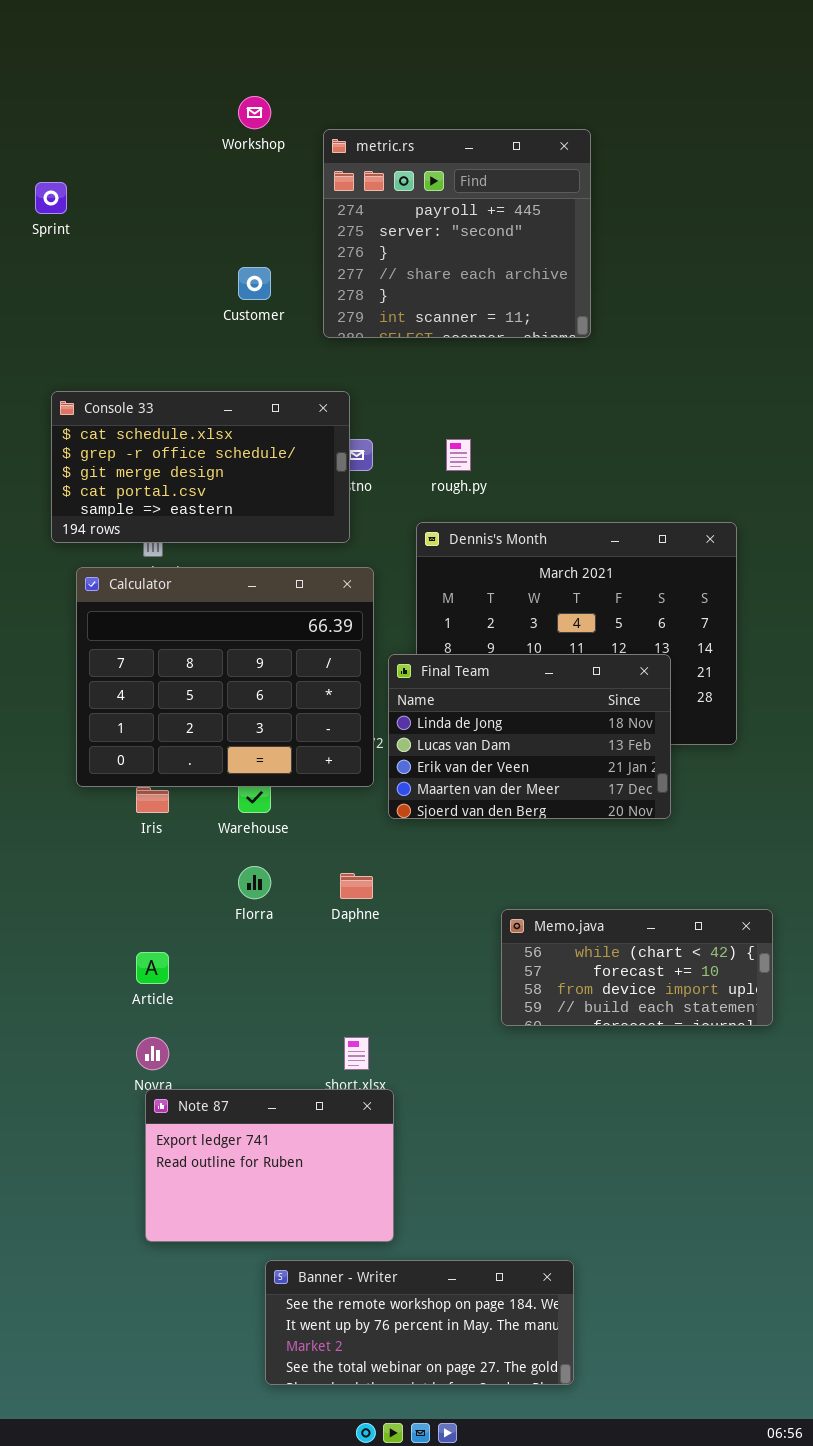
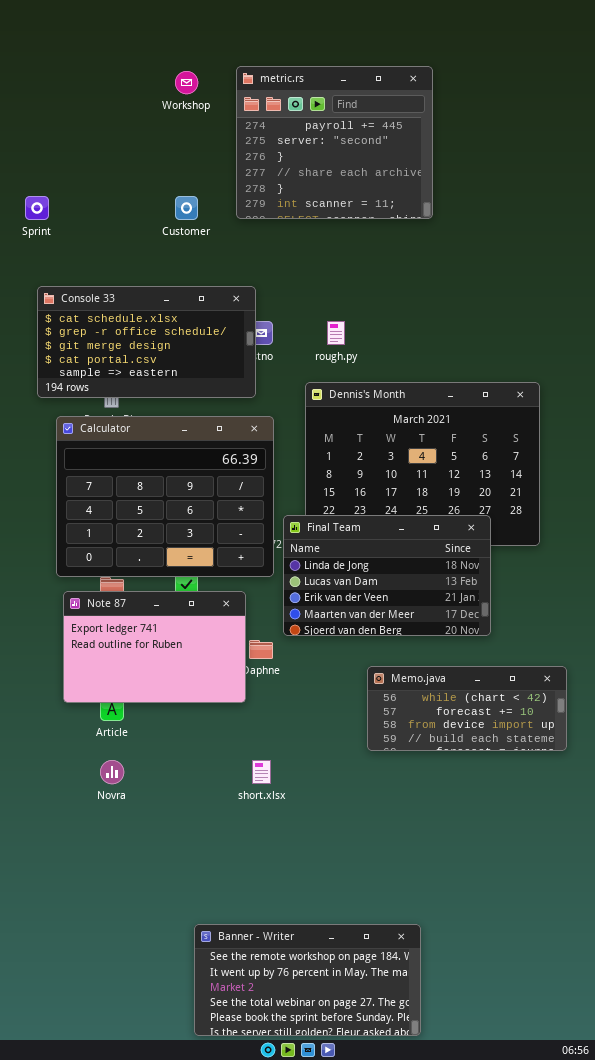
metric.rs: [323,129,591,338] -> [236,66,433,219], moved
Sprint: [35,182,67,214] -> [25,196,49,220], moved
Final Team: [388,654,671,819] -> [283,515,491,636], moved
Note 87: [145,1089,394,1242] -> [63,591,246,703], moved
Banner - Writer: [265,1260,574,1385] -> [194,924,421,1036], resized

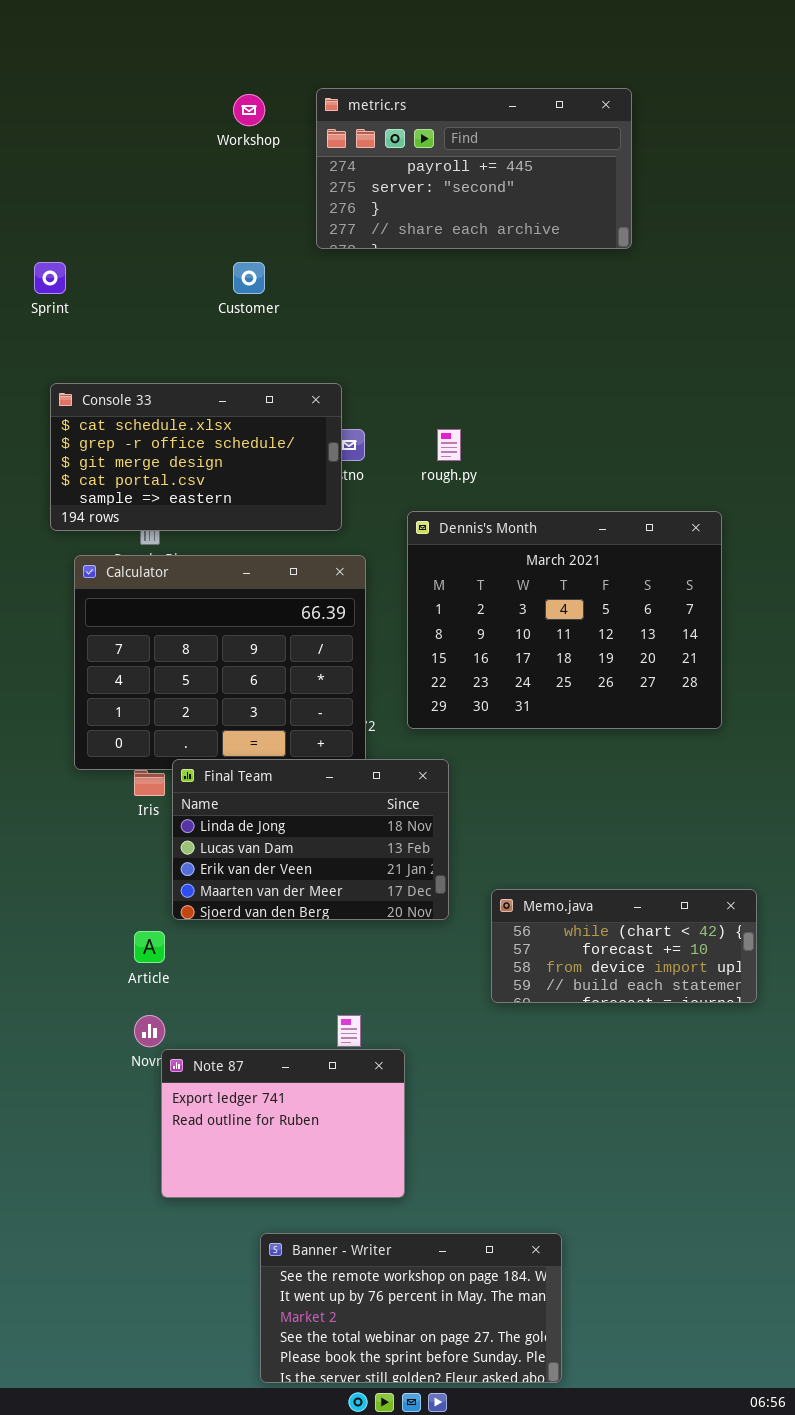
metric.rs: [236,66,433,219] -> [316,88,632,249], resized
Final Team: [283,515,491,636] -> [172,759,449,920], moved
Note 87: [63,591,246,703] -> [161,1049,405,1198], moved

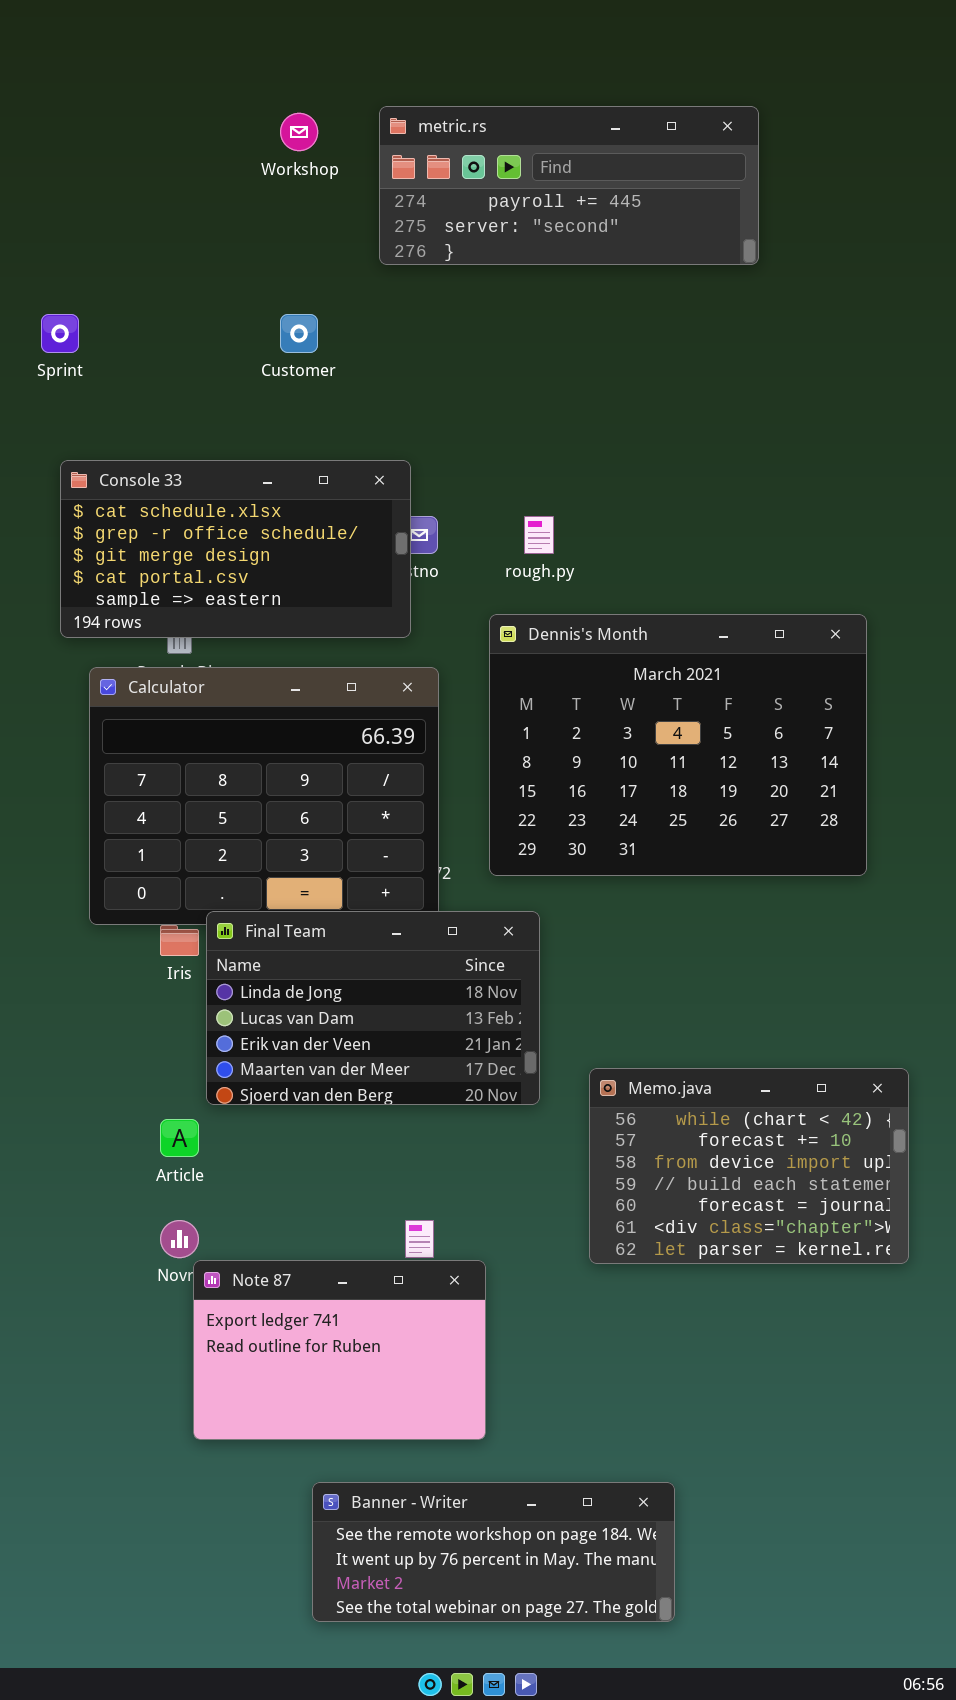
metric.rs: [316,88,632,249] -> [379,106,759,265], resized
Memo.java: [491,889,757,1003] -> [589,1068,909,1264], resized
Banner - Writer: [260,1233,562,1383] -> [312,1482,675,1622], resized

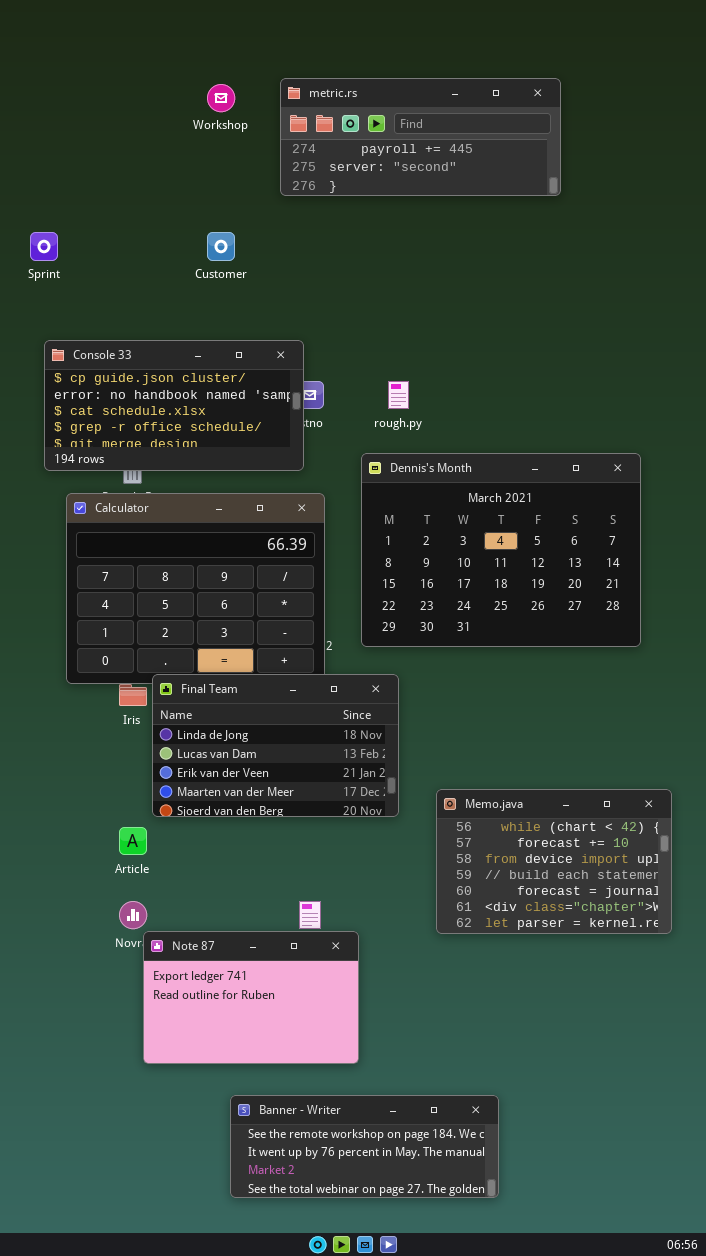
Console 33: [60,460,411,638] -> [44,340,304,471], scrolled up 2 rows

